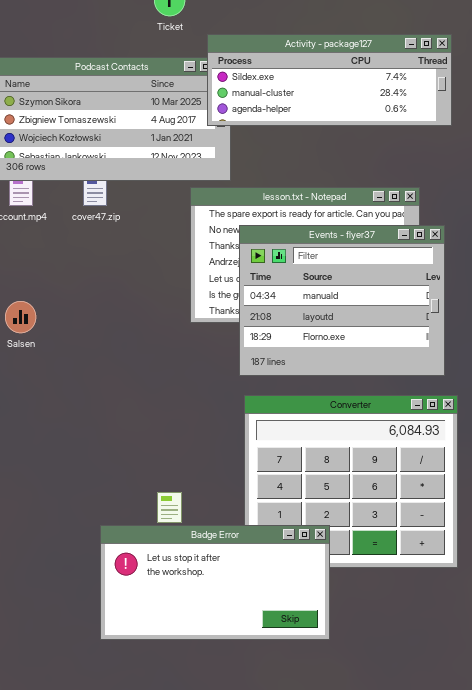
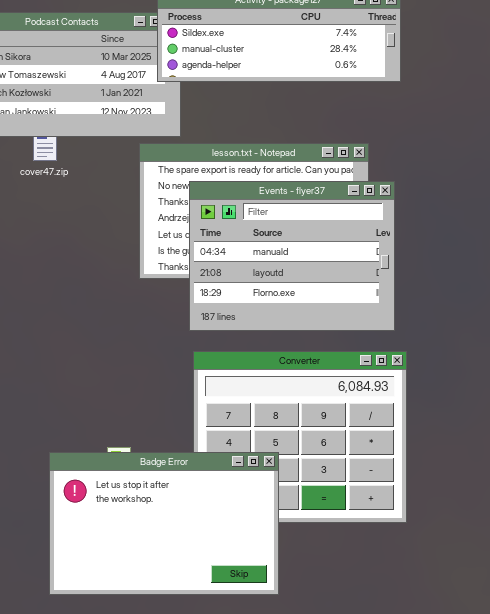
Badge Error: [100,525,330,640] -> [49,452,279,595], resized

